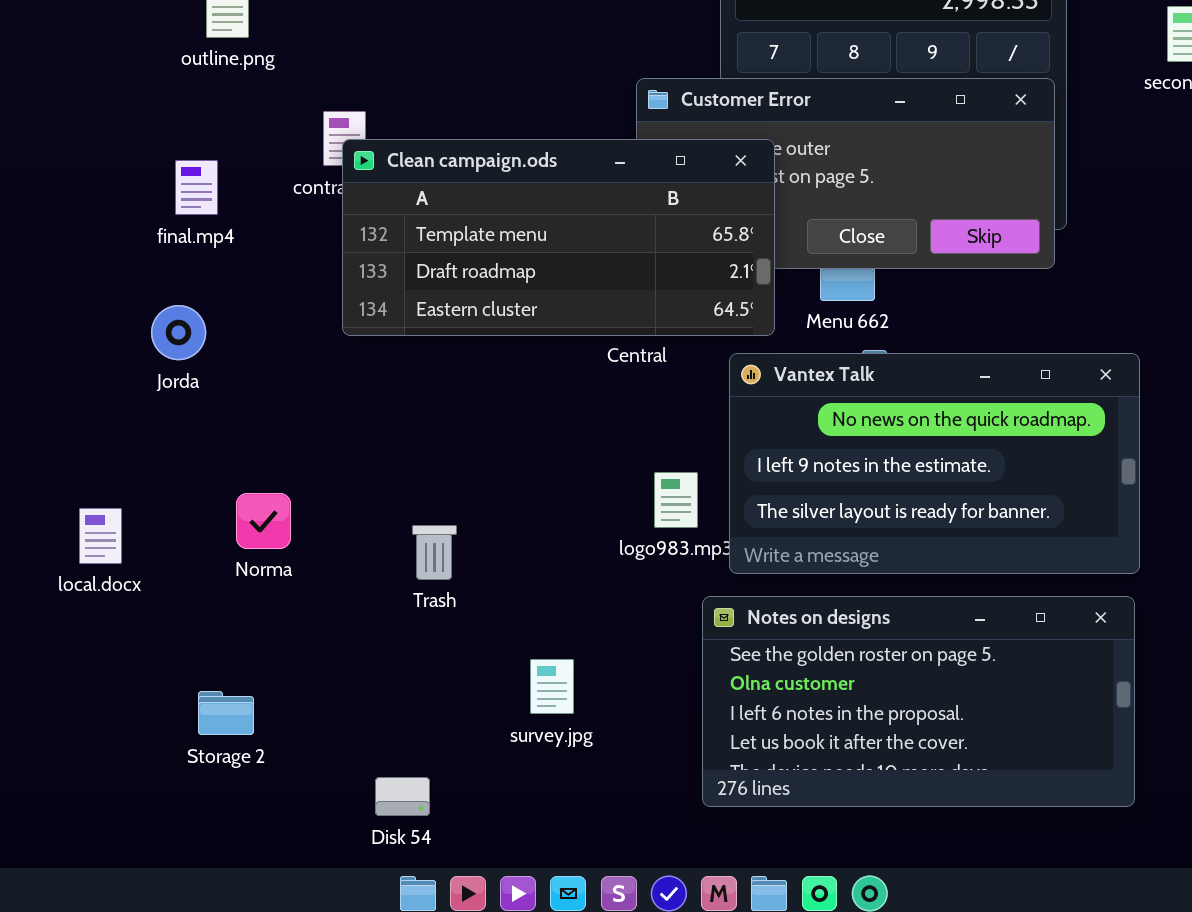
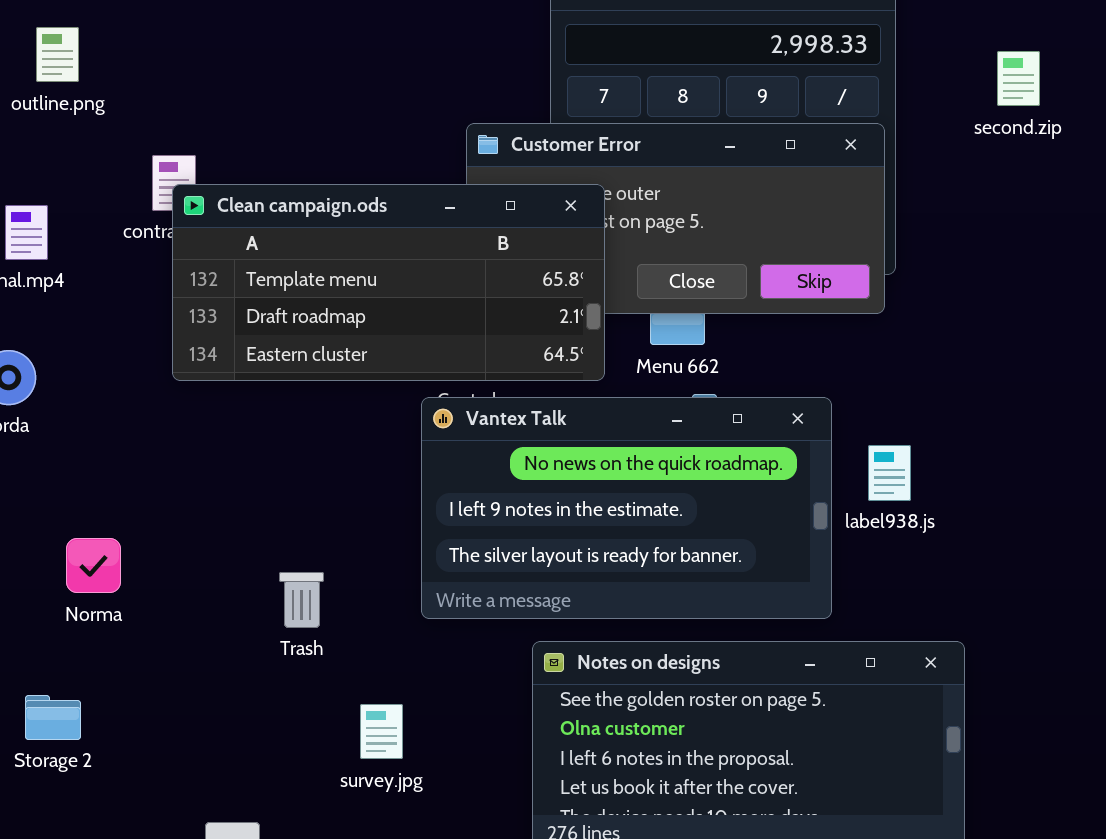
Vantex Talk: [729,353,1140,574] -> [421,397,832,619], moved
Trash: [412,525,457,580] -> [279,572,324,628], moved
Storage 2: [198,691,254,735] -> [25,695,81,740], moved

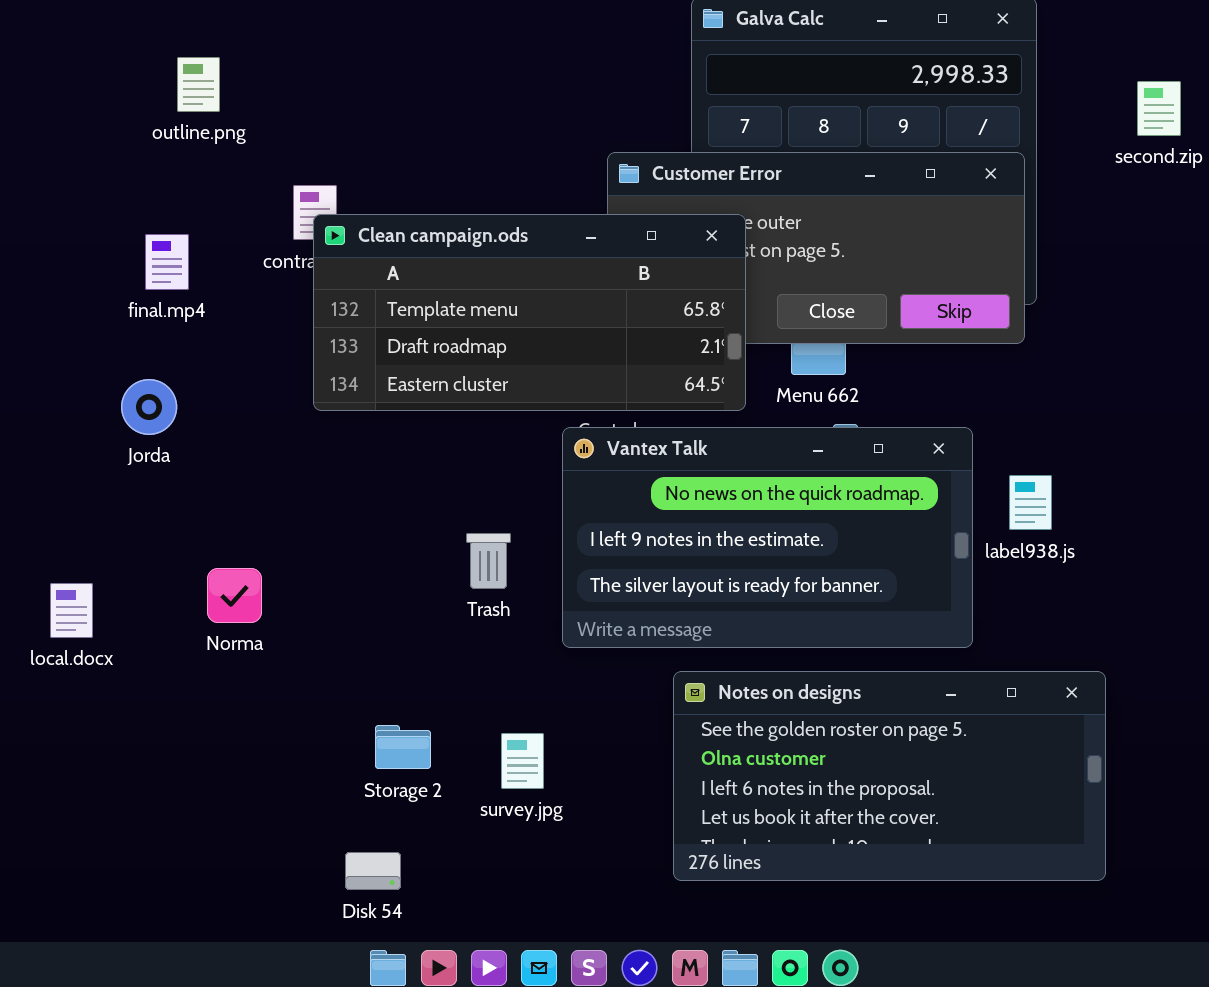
Trash: [279,572,324,628] -> [466,533,511,589], moved
Storage 2: [25,695,81,740] -> [375,725,431,769], moved

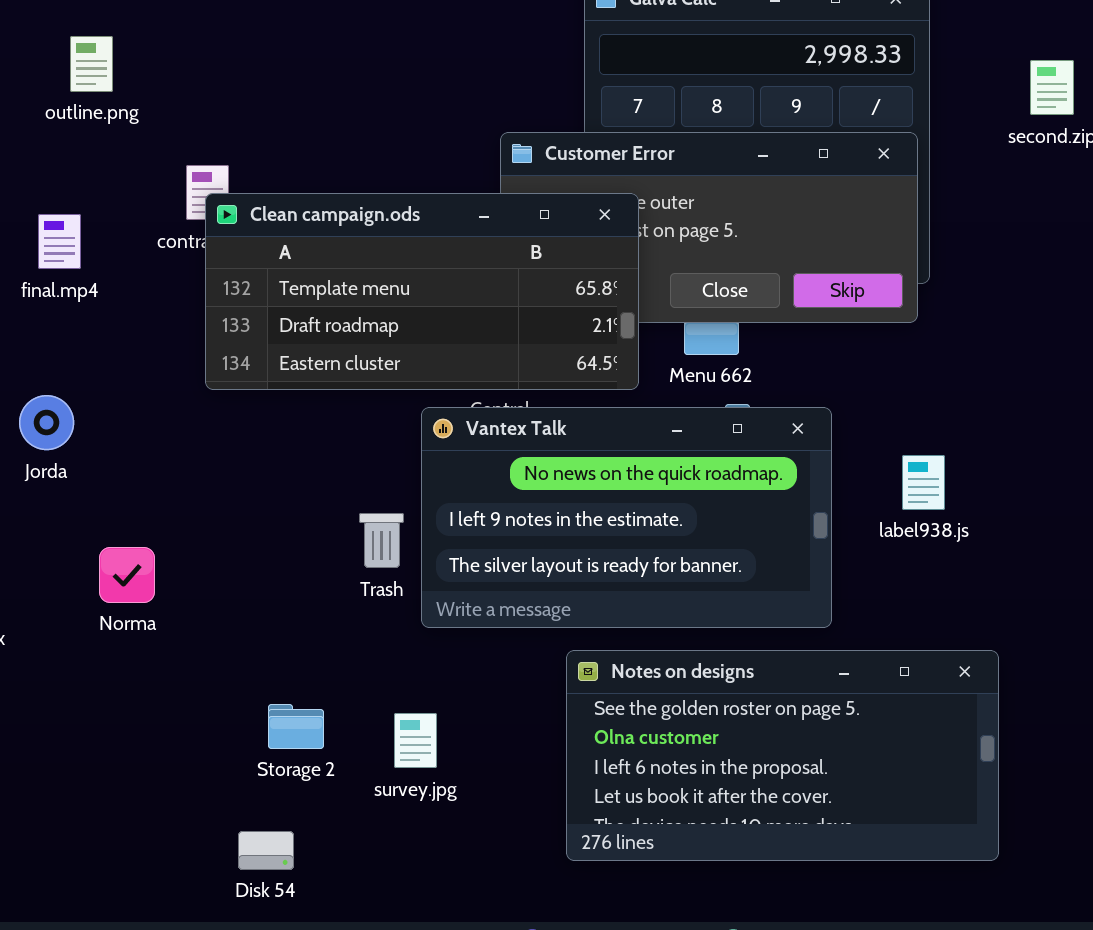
Jorda: [121,379,177,435] -> [19,395,74,450], moved
Vantex Talk: [562,427,973,648] -> [421,407,832,628], moved

